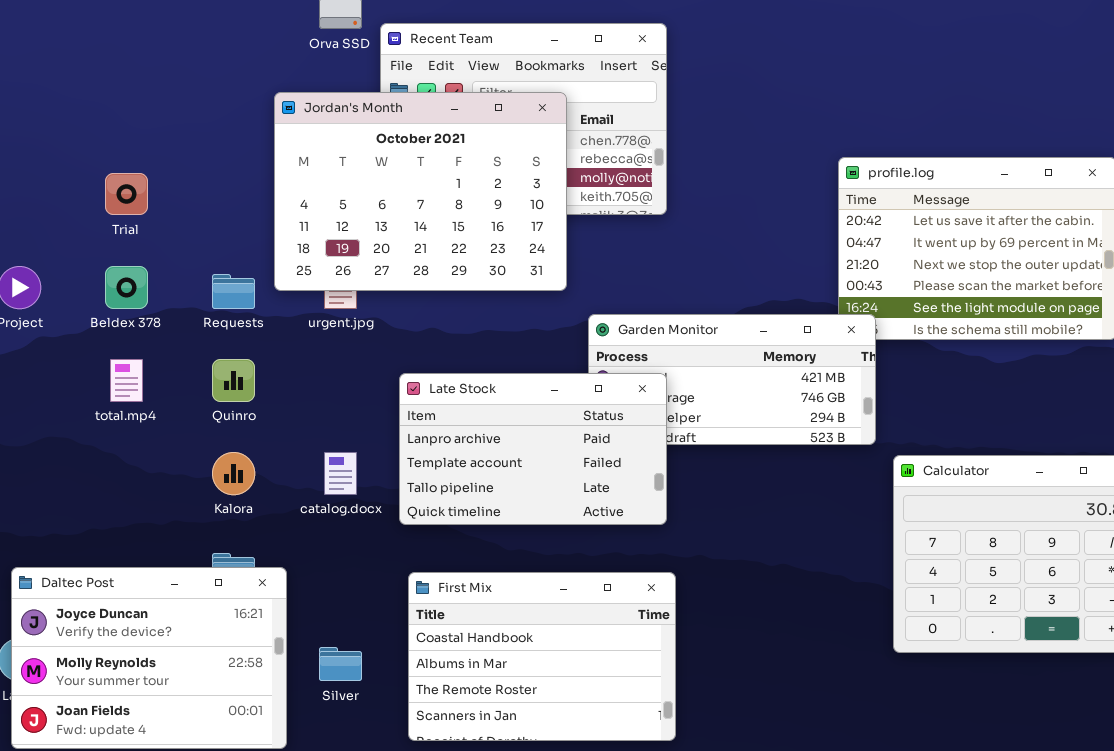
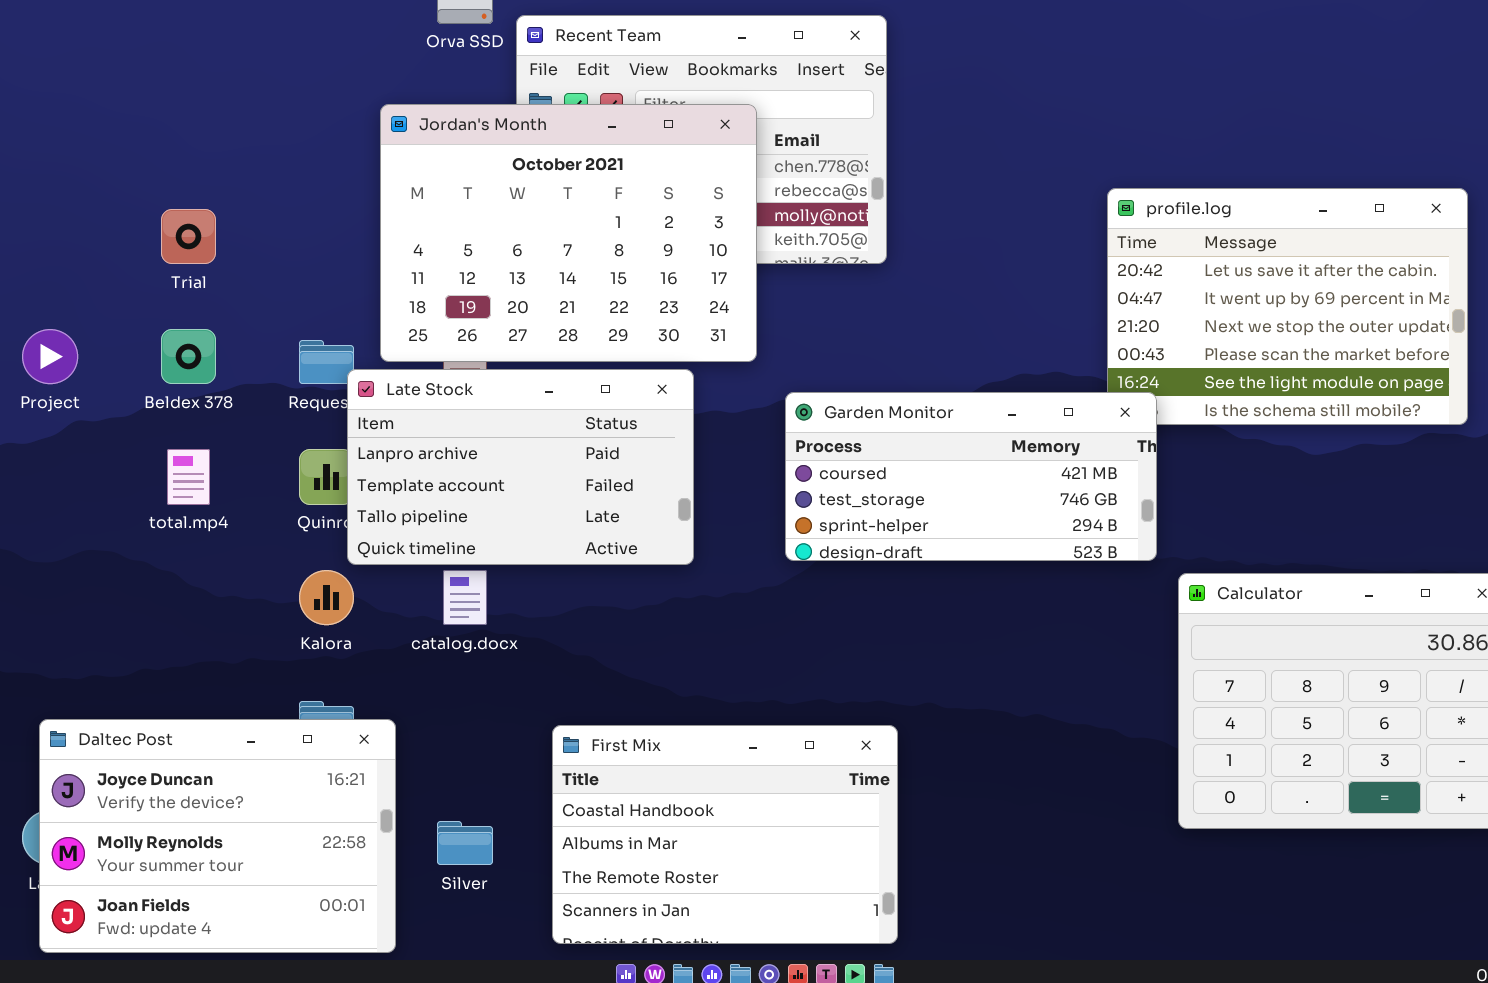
Late Stock: [399,373,667,525] -> [347,369,694,565], moved

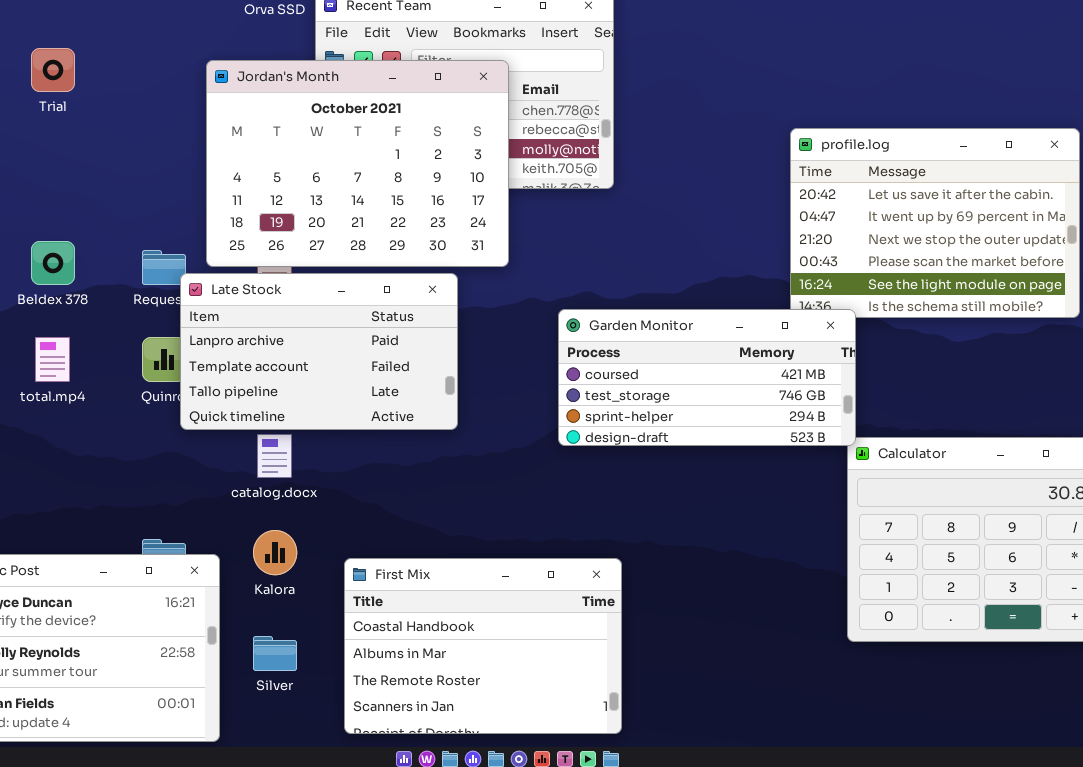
Trial: [161,209,216,264] -> [31,48,75,92], moved
Garden Monitor: [785,392,1157,561] -> [558,309,856,446], moved
Kalora: [299,570,354,625] -> [253,530,297,575], moved

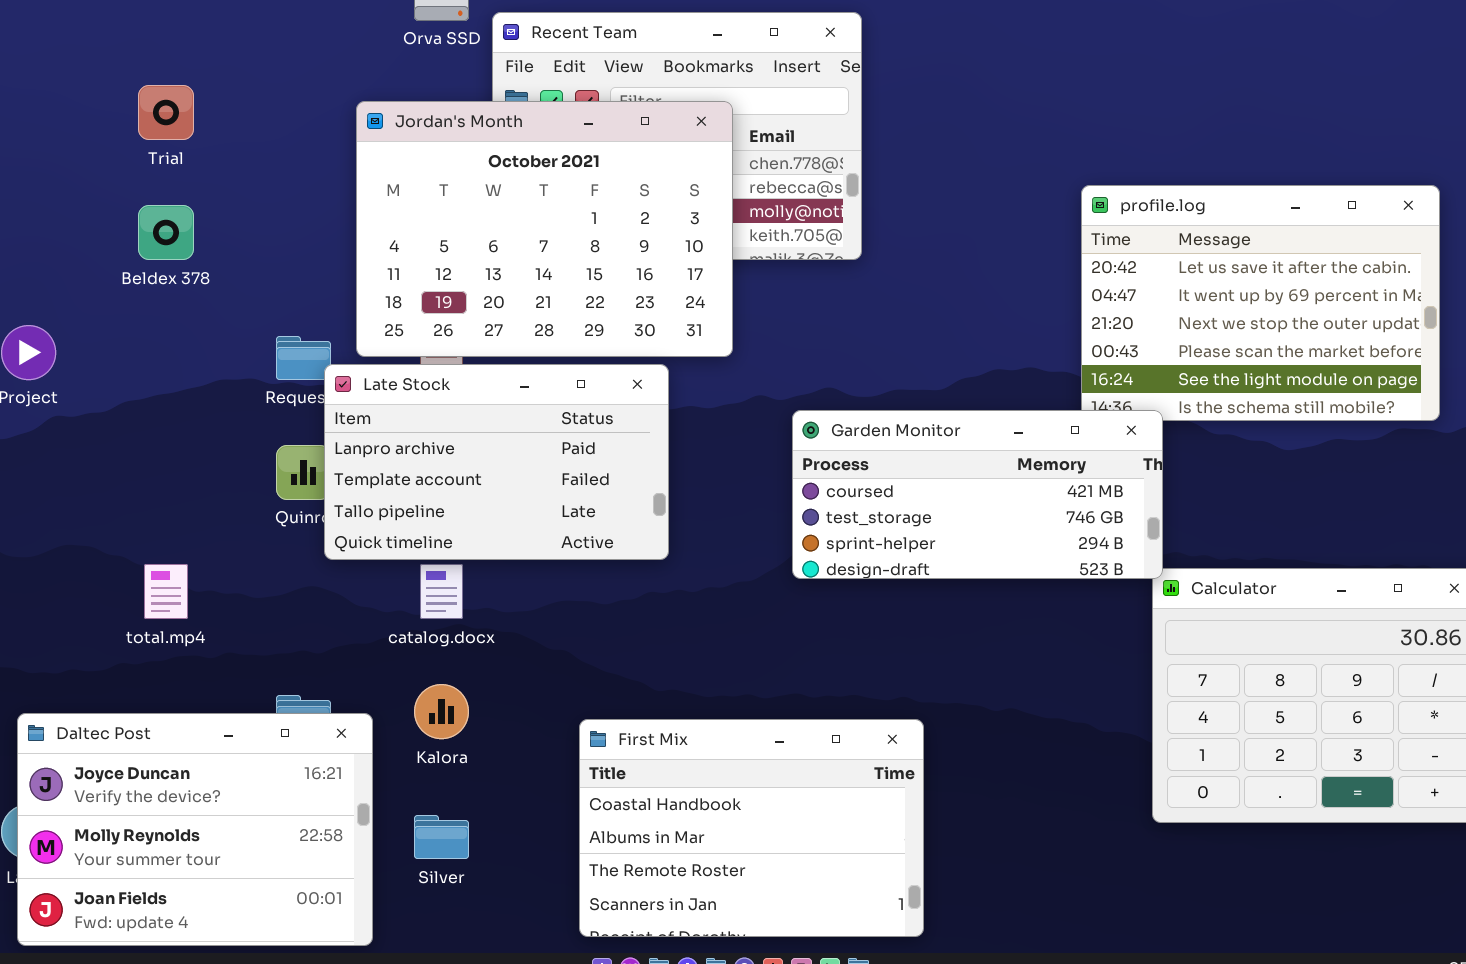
Beldex 378: [31,241,75,285] -> [138,205,194,260], moved
total.mp4: [35,337,70,382] -> [144,564,188,619], moved
First Mix: [344,558,622,734] -> [579,719,924,937], moved

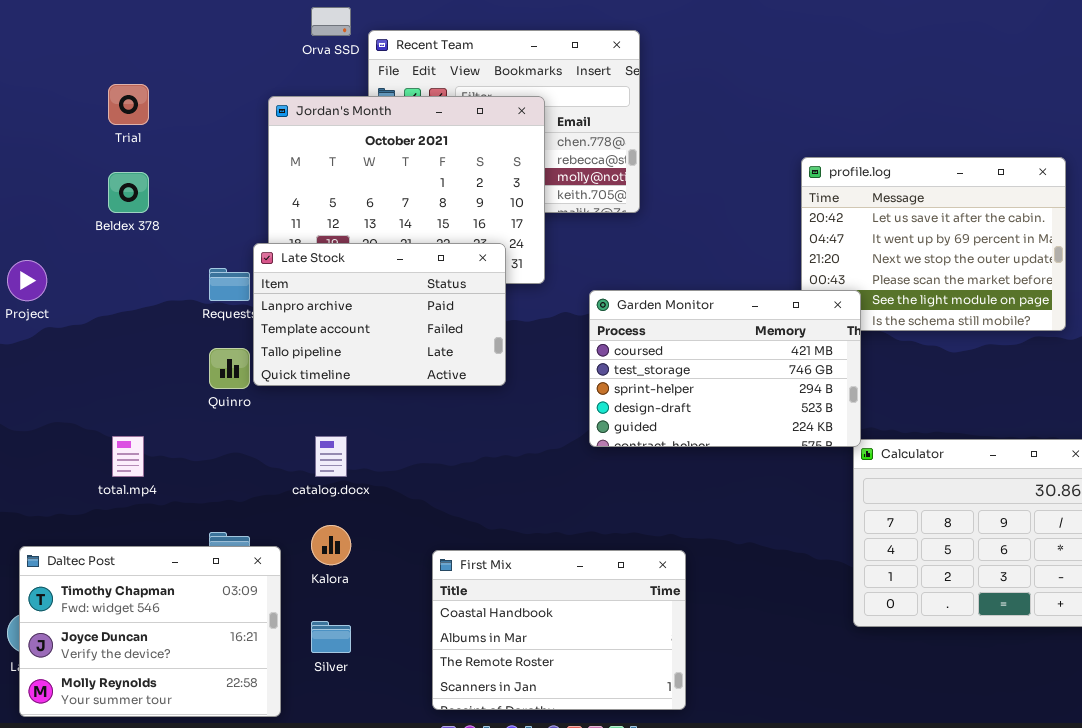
Late Stock: [324,364,669,560] -> [253,243,506,386], moved
Garden Monitor: [792,410,1163,579] -> [589,290,861,447], resized
Daltec Post: [17,713,373,946] -> [19,546,281,717], scrolled up 1 row

